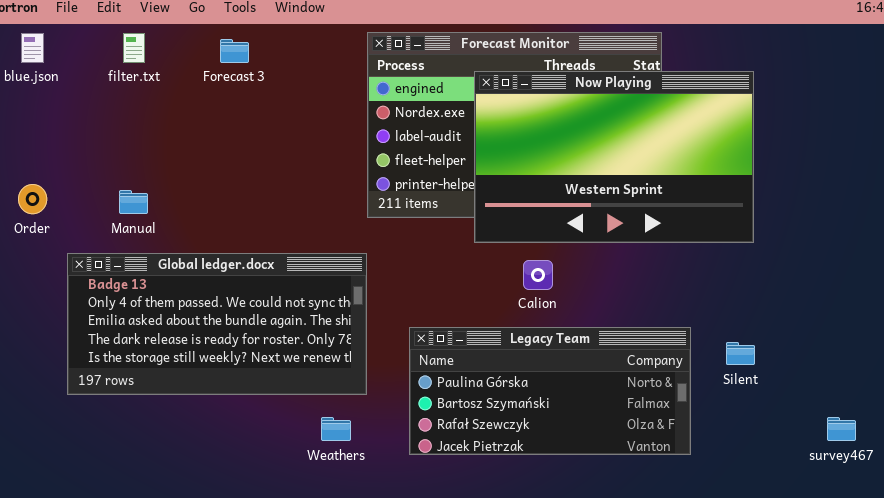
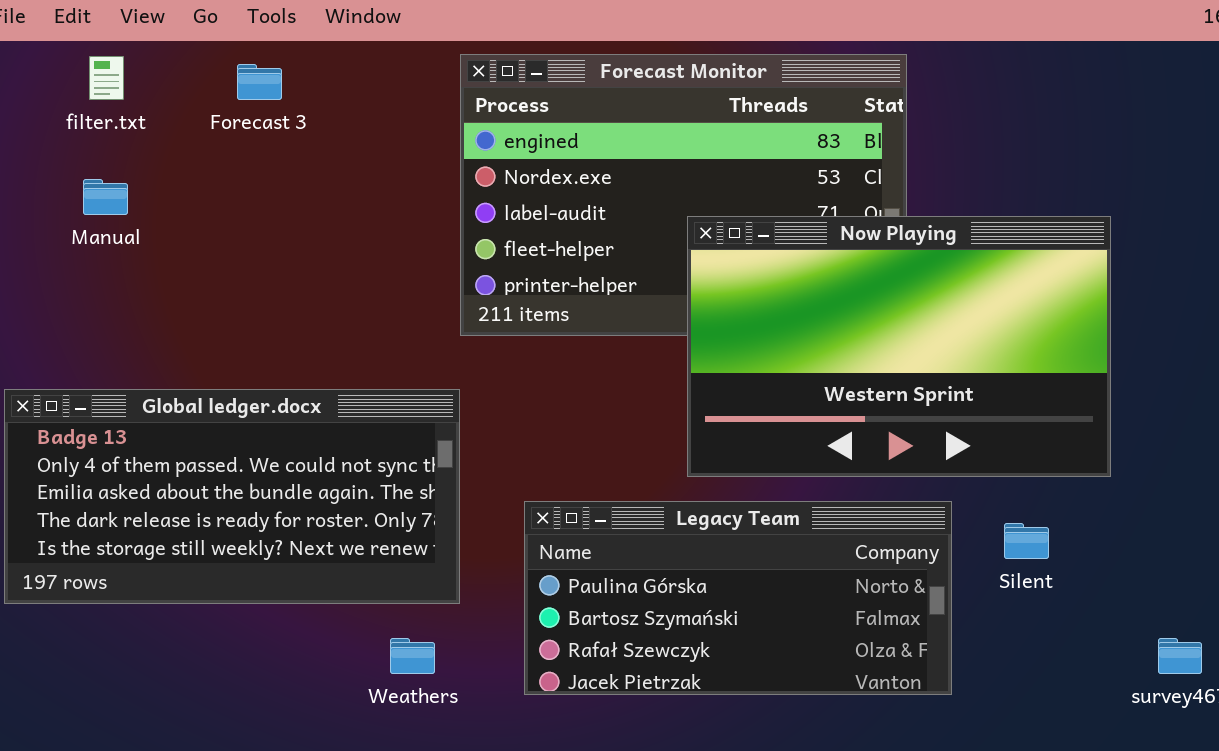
Now Playing: [474,71,754,243] -> [687,216,1111,477], moved
Manual: [119,190,148,214] -> [83,179,128,215], moved

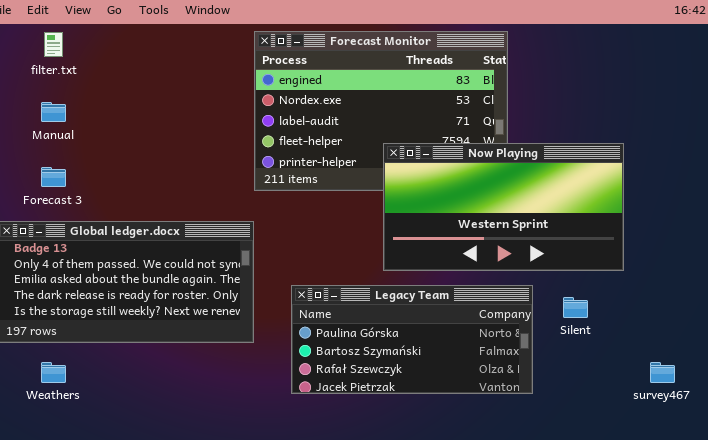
Forecast 3: [237,64,282,100] -> [41,167,66,187], moved
Now Playing: [687,216,1111,477] -> [383,143,624,271], resized
Weathers: [390,638,435,674] -> [41,362,66,383], moved

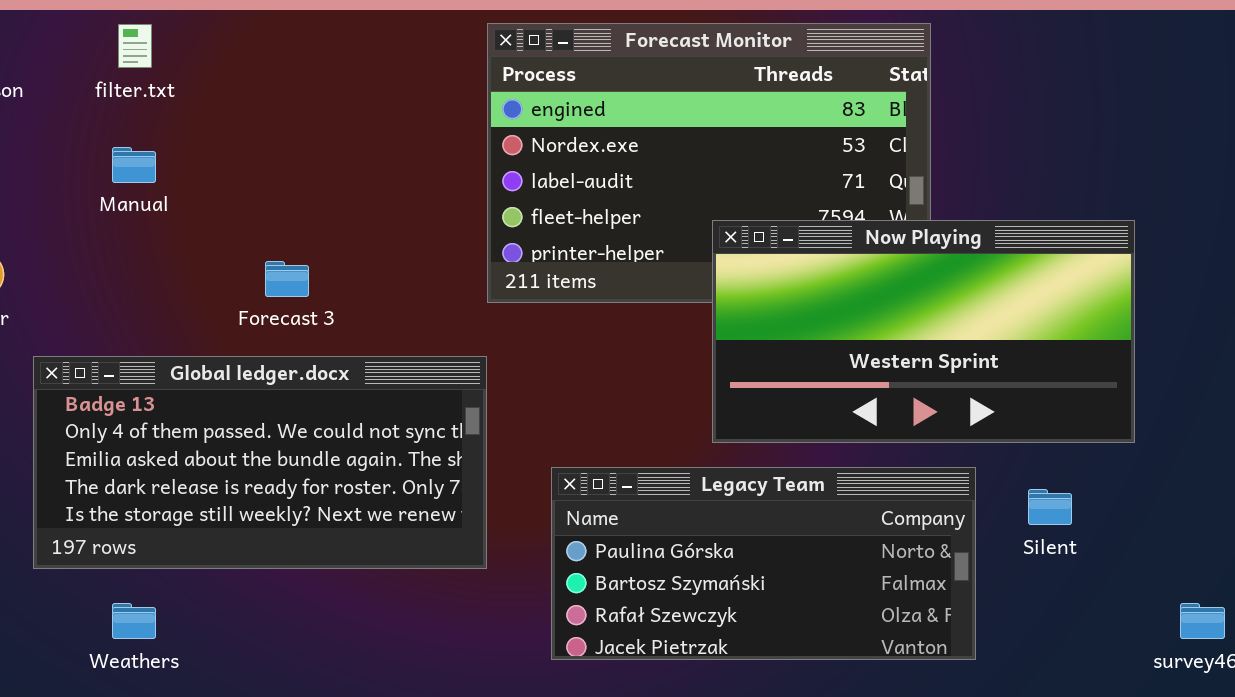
Forecast 3: [41,167,66,187] -> [265,261,309,297], moved

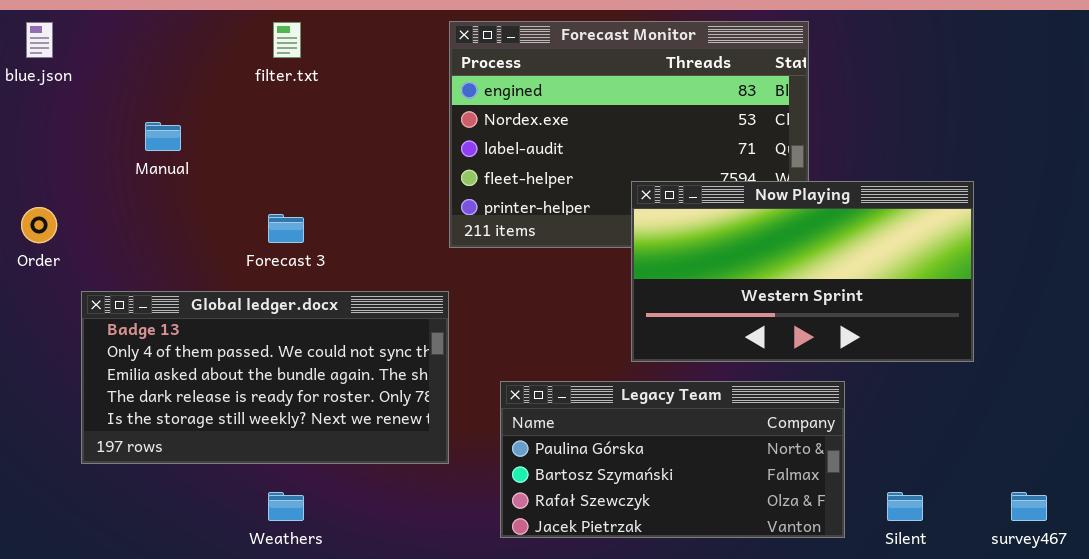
filter.txt: [118,24,152,68] -> [273,22,301,58], moved
Silent: [1028,489,1072,525] -> [887,492,923,521], moved
Weathers: [112,603,156,639] -> [268,492,304,521], moved

